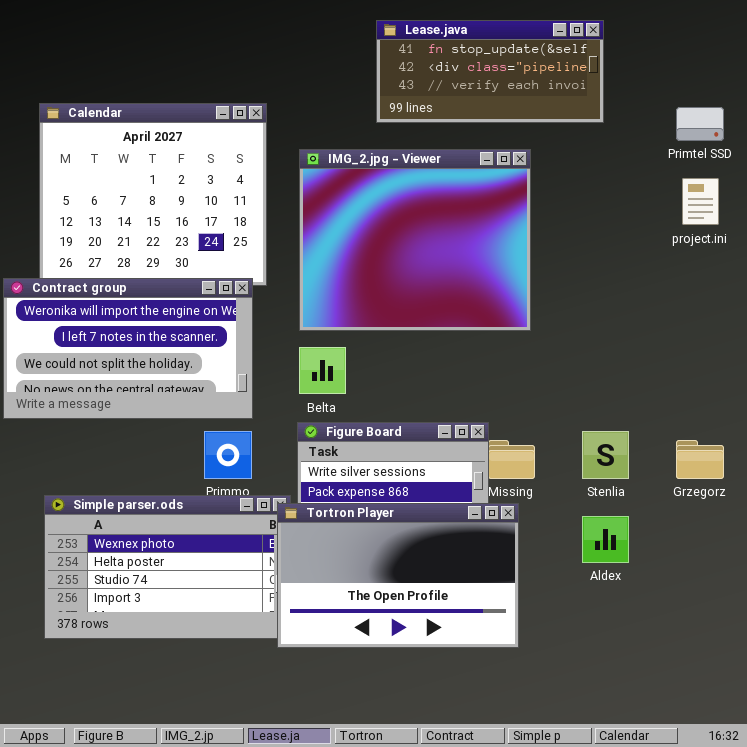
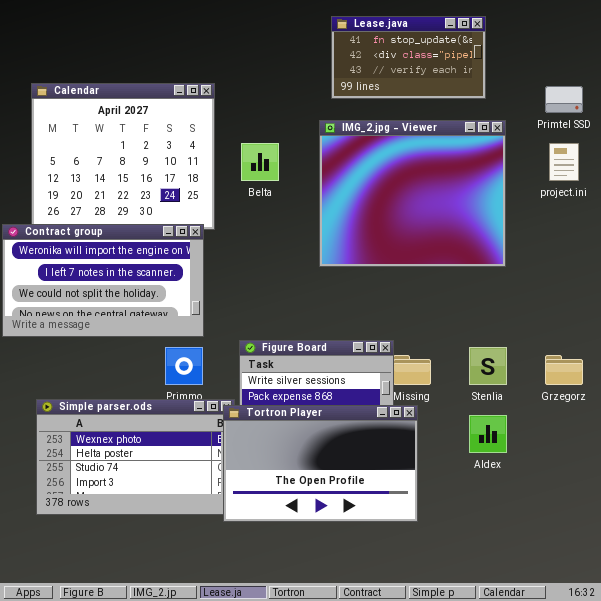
Lease.java: [376,20,604,123] -> [331,16,486,99], resized
IMG_2.jpg - Viewer: [299,149,531,331] -> [319,120,506,267], moved
Belta: [299,347,346,394] -> [241,143,279,181], moved

